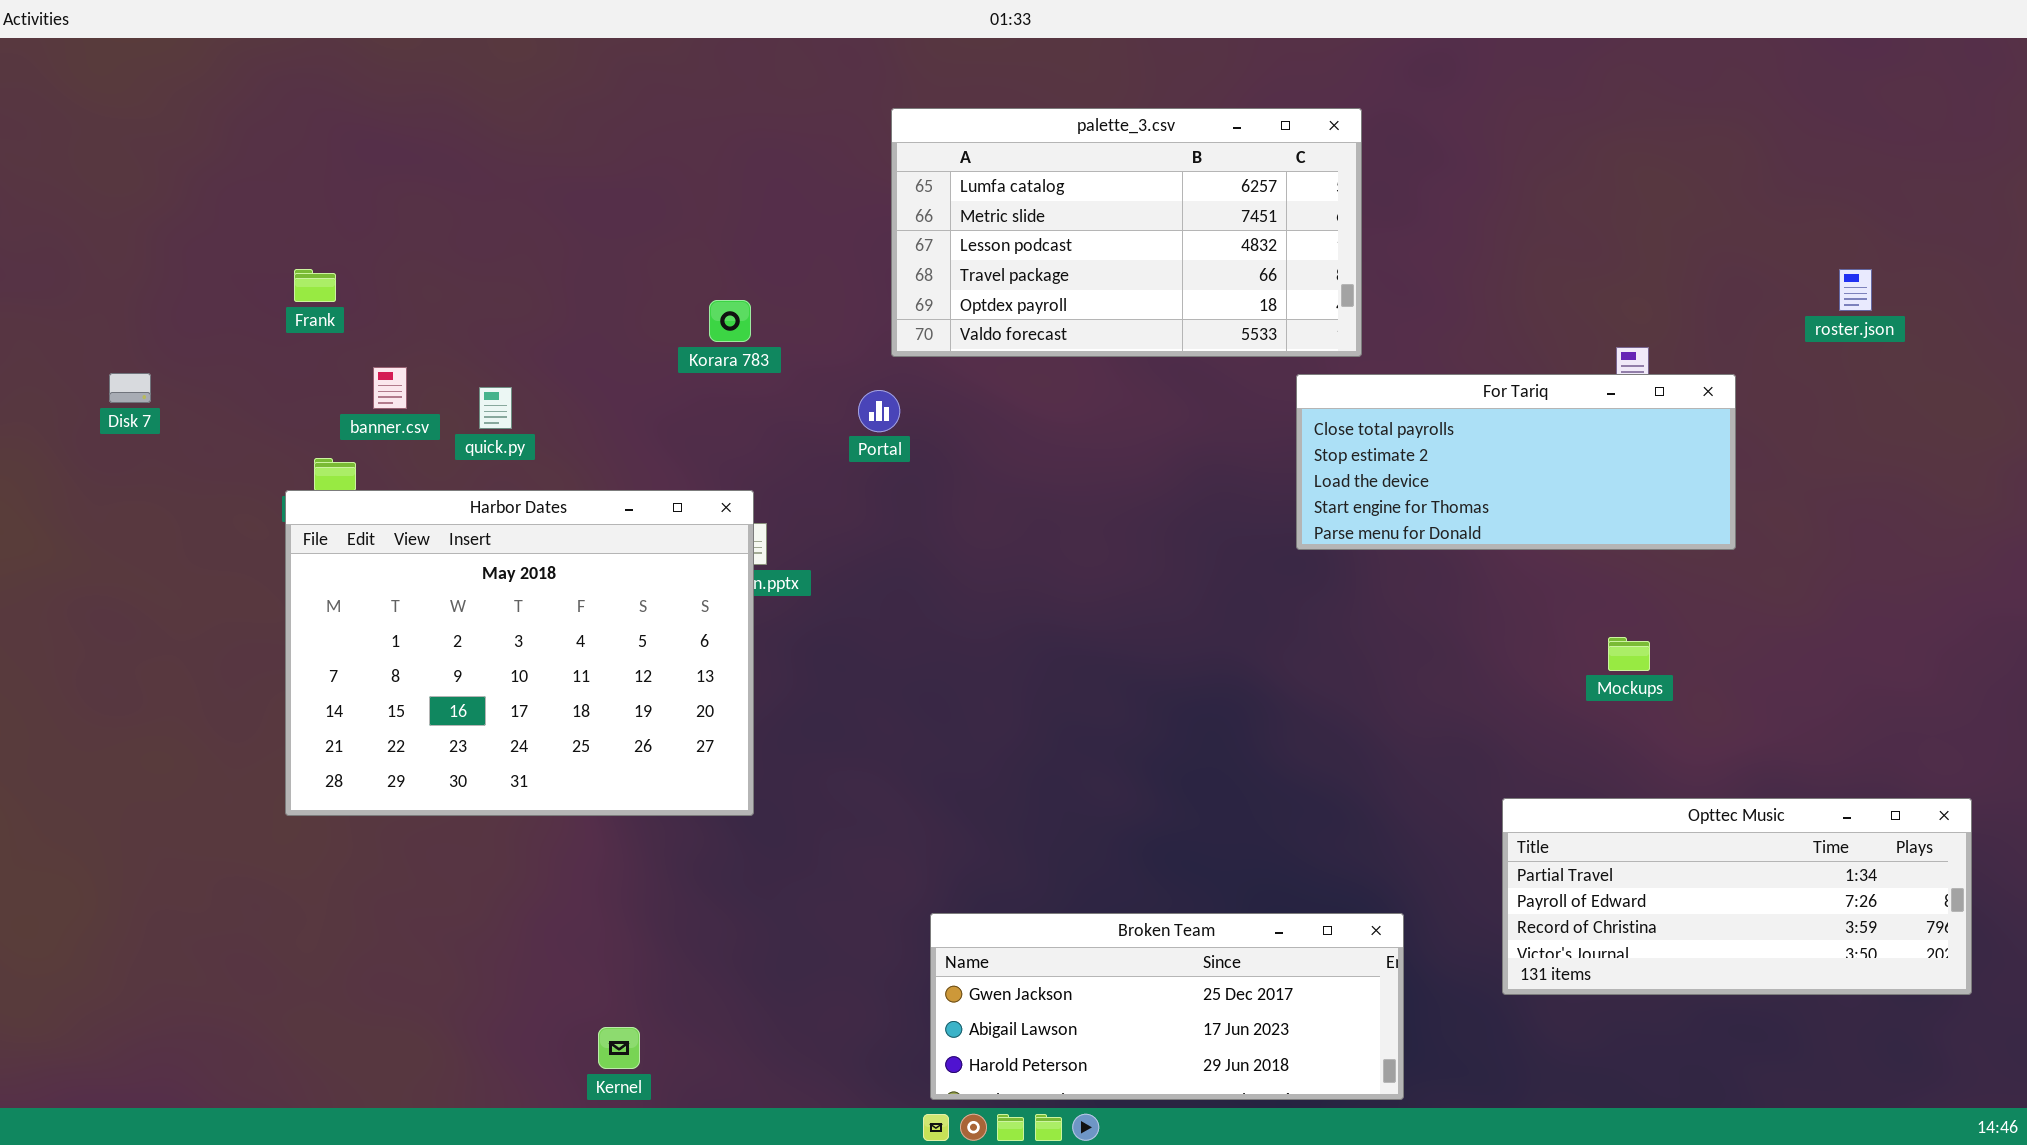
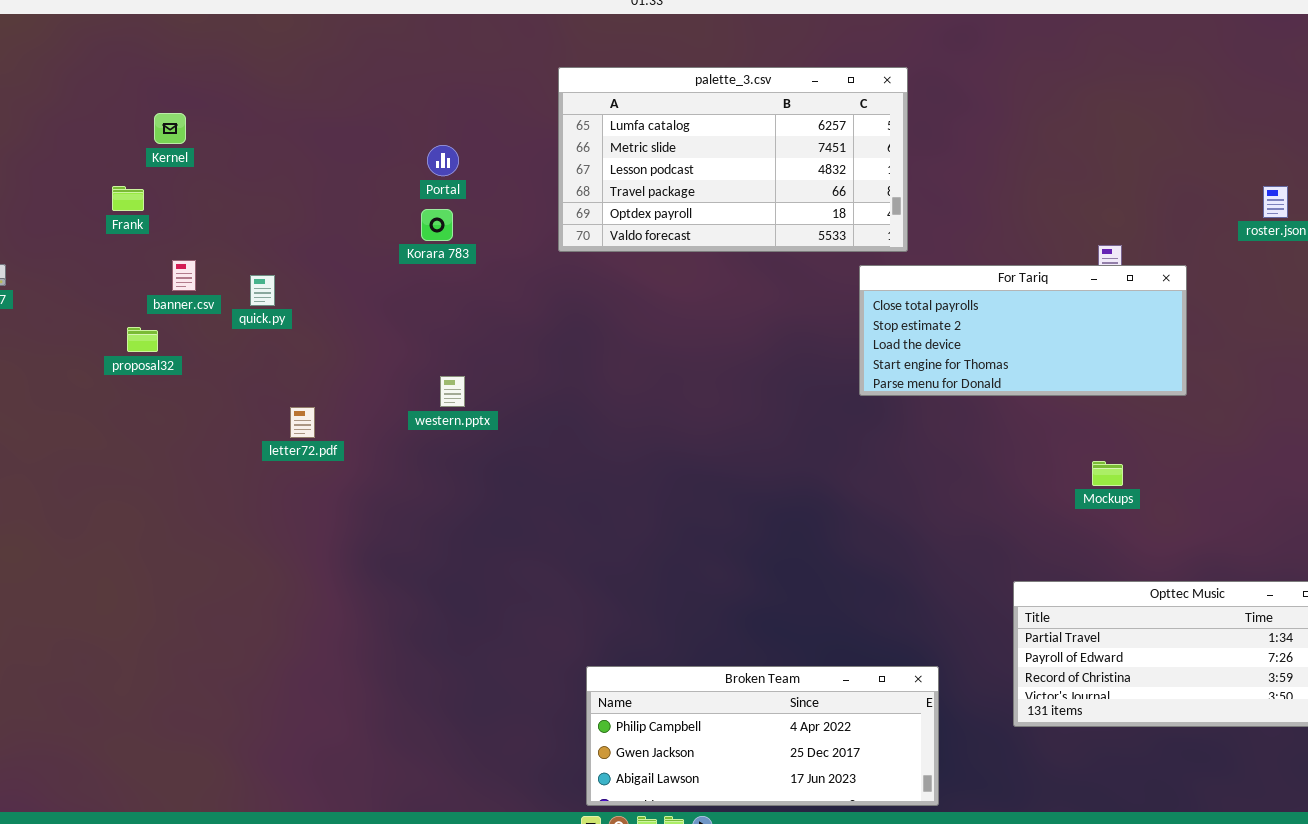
Portal: [858,390,900,432] -> [427,145,459,176], moved
Harbor Dates: [285,490,754,816] -> none, closed
Broken Team: [930,913,1404,1100] -> [586,666,939,806], scrolled up 1 row
Kernel: [598,1027,640,1069] -> [154,113,186,144], moved

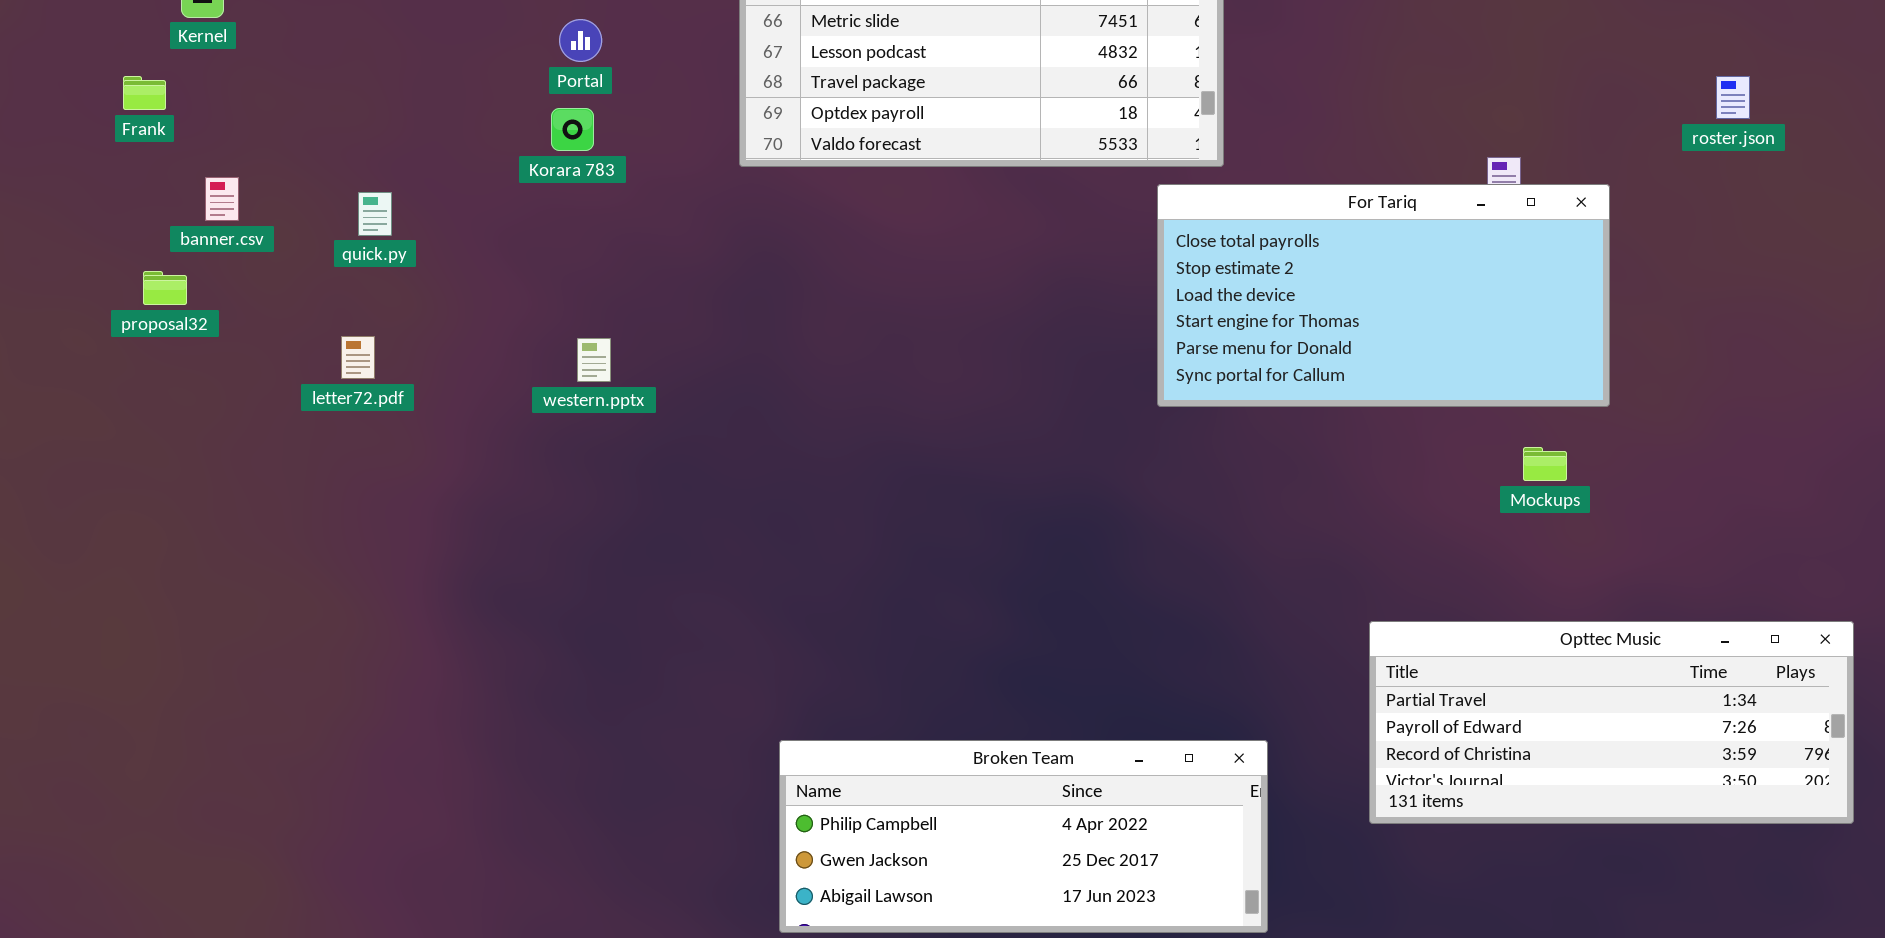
For Tariq: [859,265,1187,396] -> [1157,184,1610,407], resized
quick.py: [250,275,275,306] -> [358,192,392,236], moved
letter72.pdf: [290,407,315,438] -> [341,336,375,379], moved
Mockups: [1092,461,1123,486] -> [1523,447,1567,481], moved

